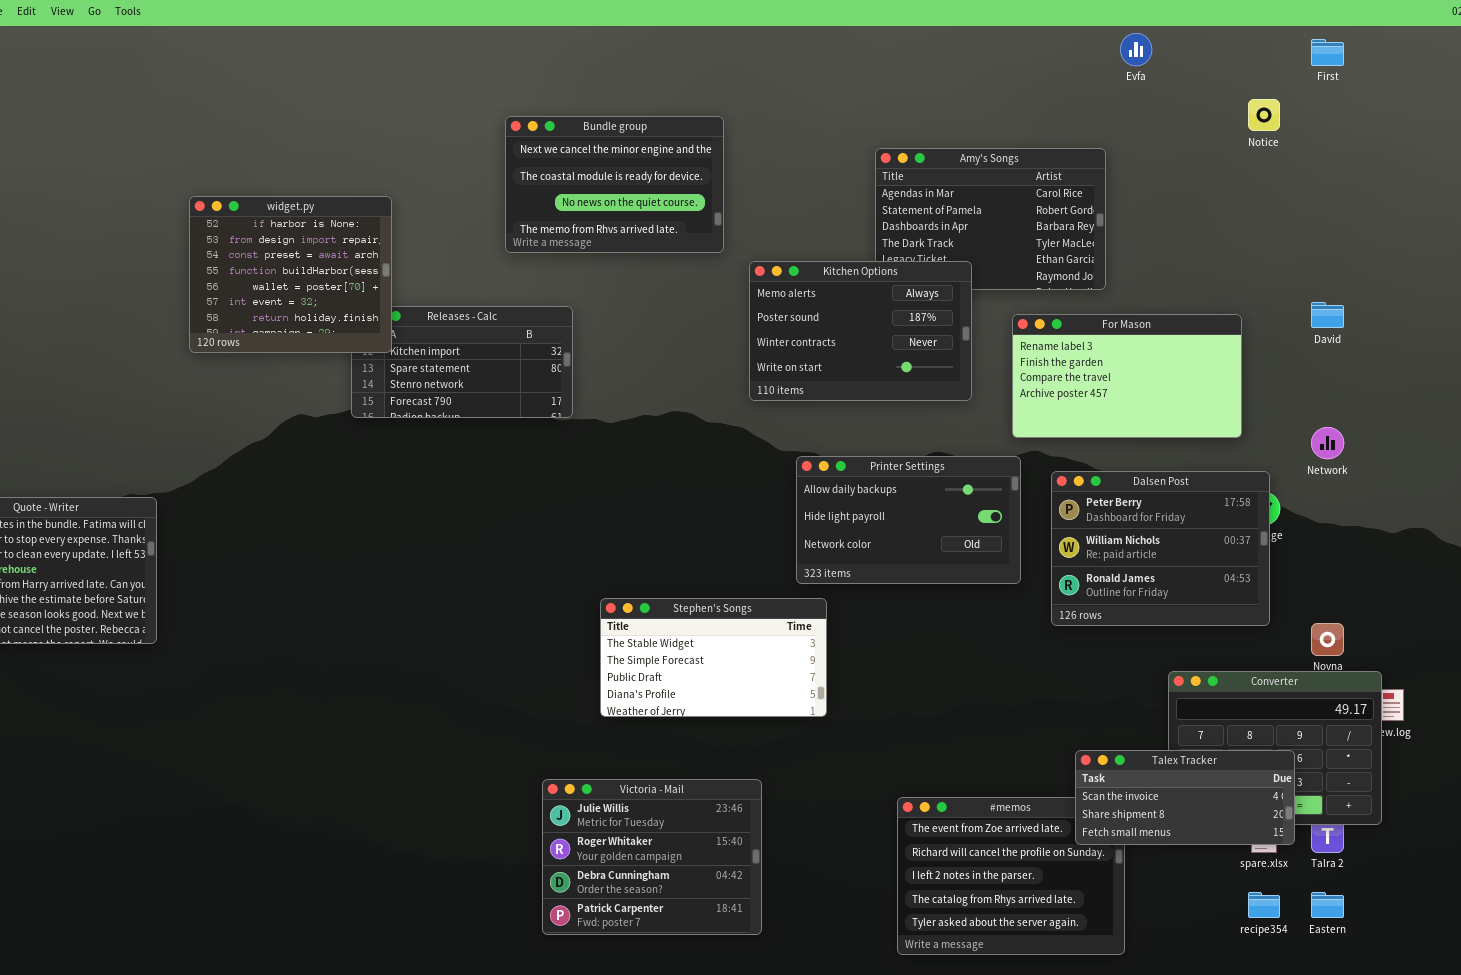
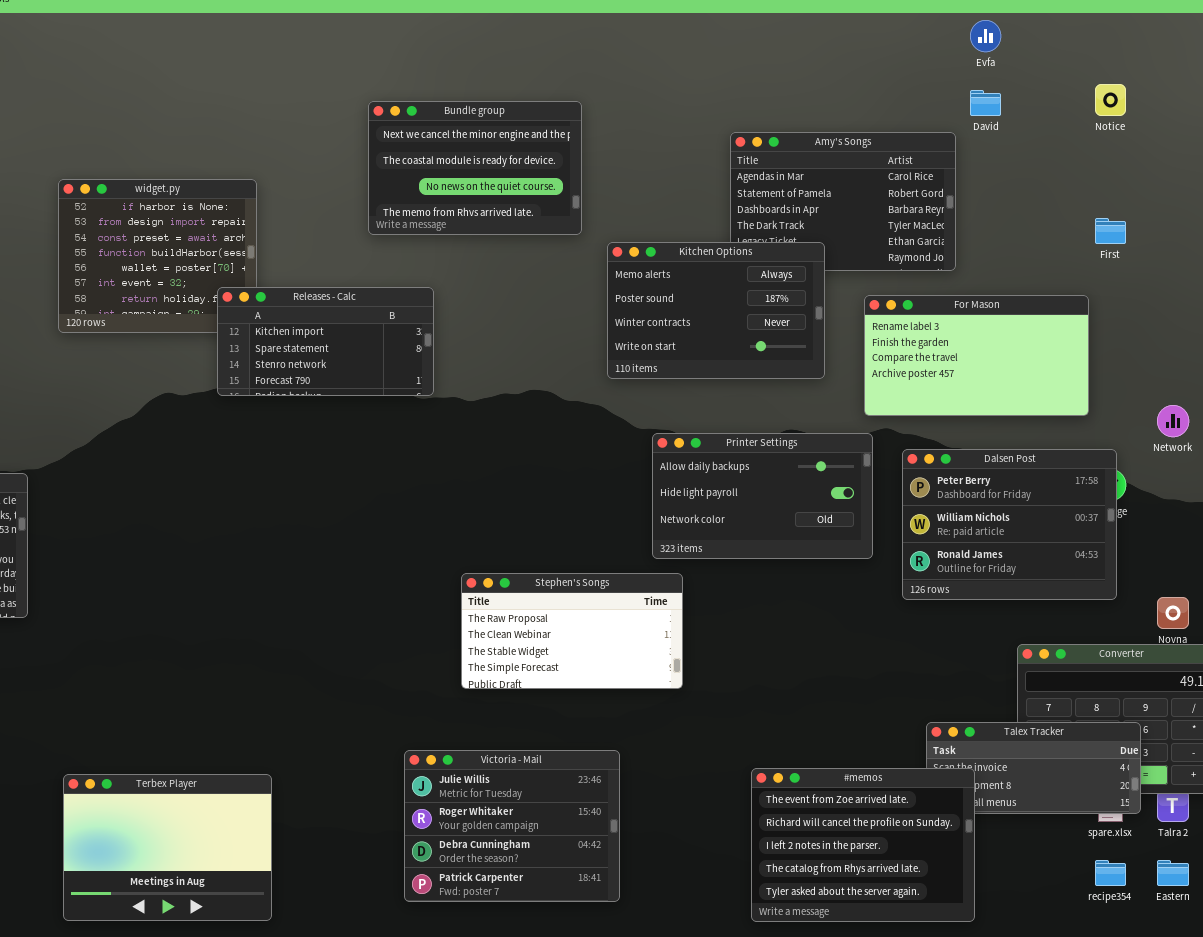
First: [1311,39,1344,66] -> [1095,218,1126,244], moved
David: [1311,302,1344,328] -> [970,90,1001,116], moved
Releases - Calc: [351,306,573,418] -> [217,287,434,396], raised
Stephen's Songs: [600,598,827,717] -> [461,573,683,689], scrolled up 2 rows
#memos: [897,797,1125,955] -> [751,768,975,922], raised
Terbex Player: none -> [63,774,272,921], opened

